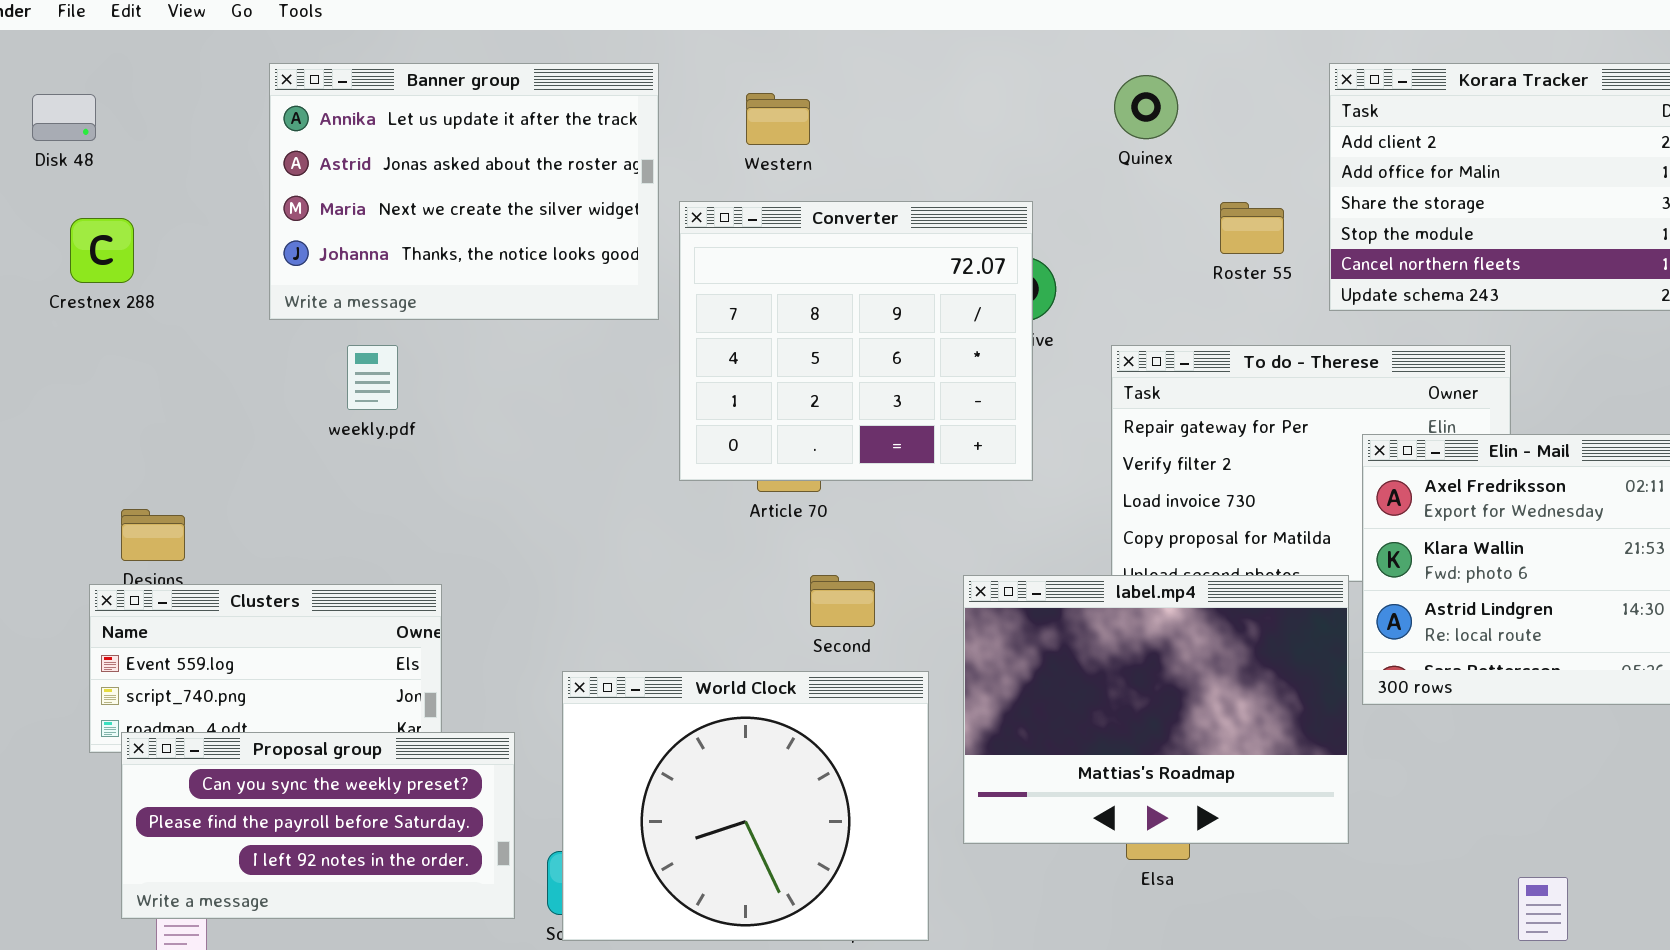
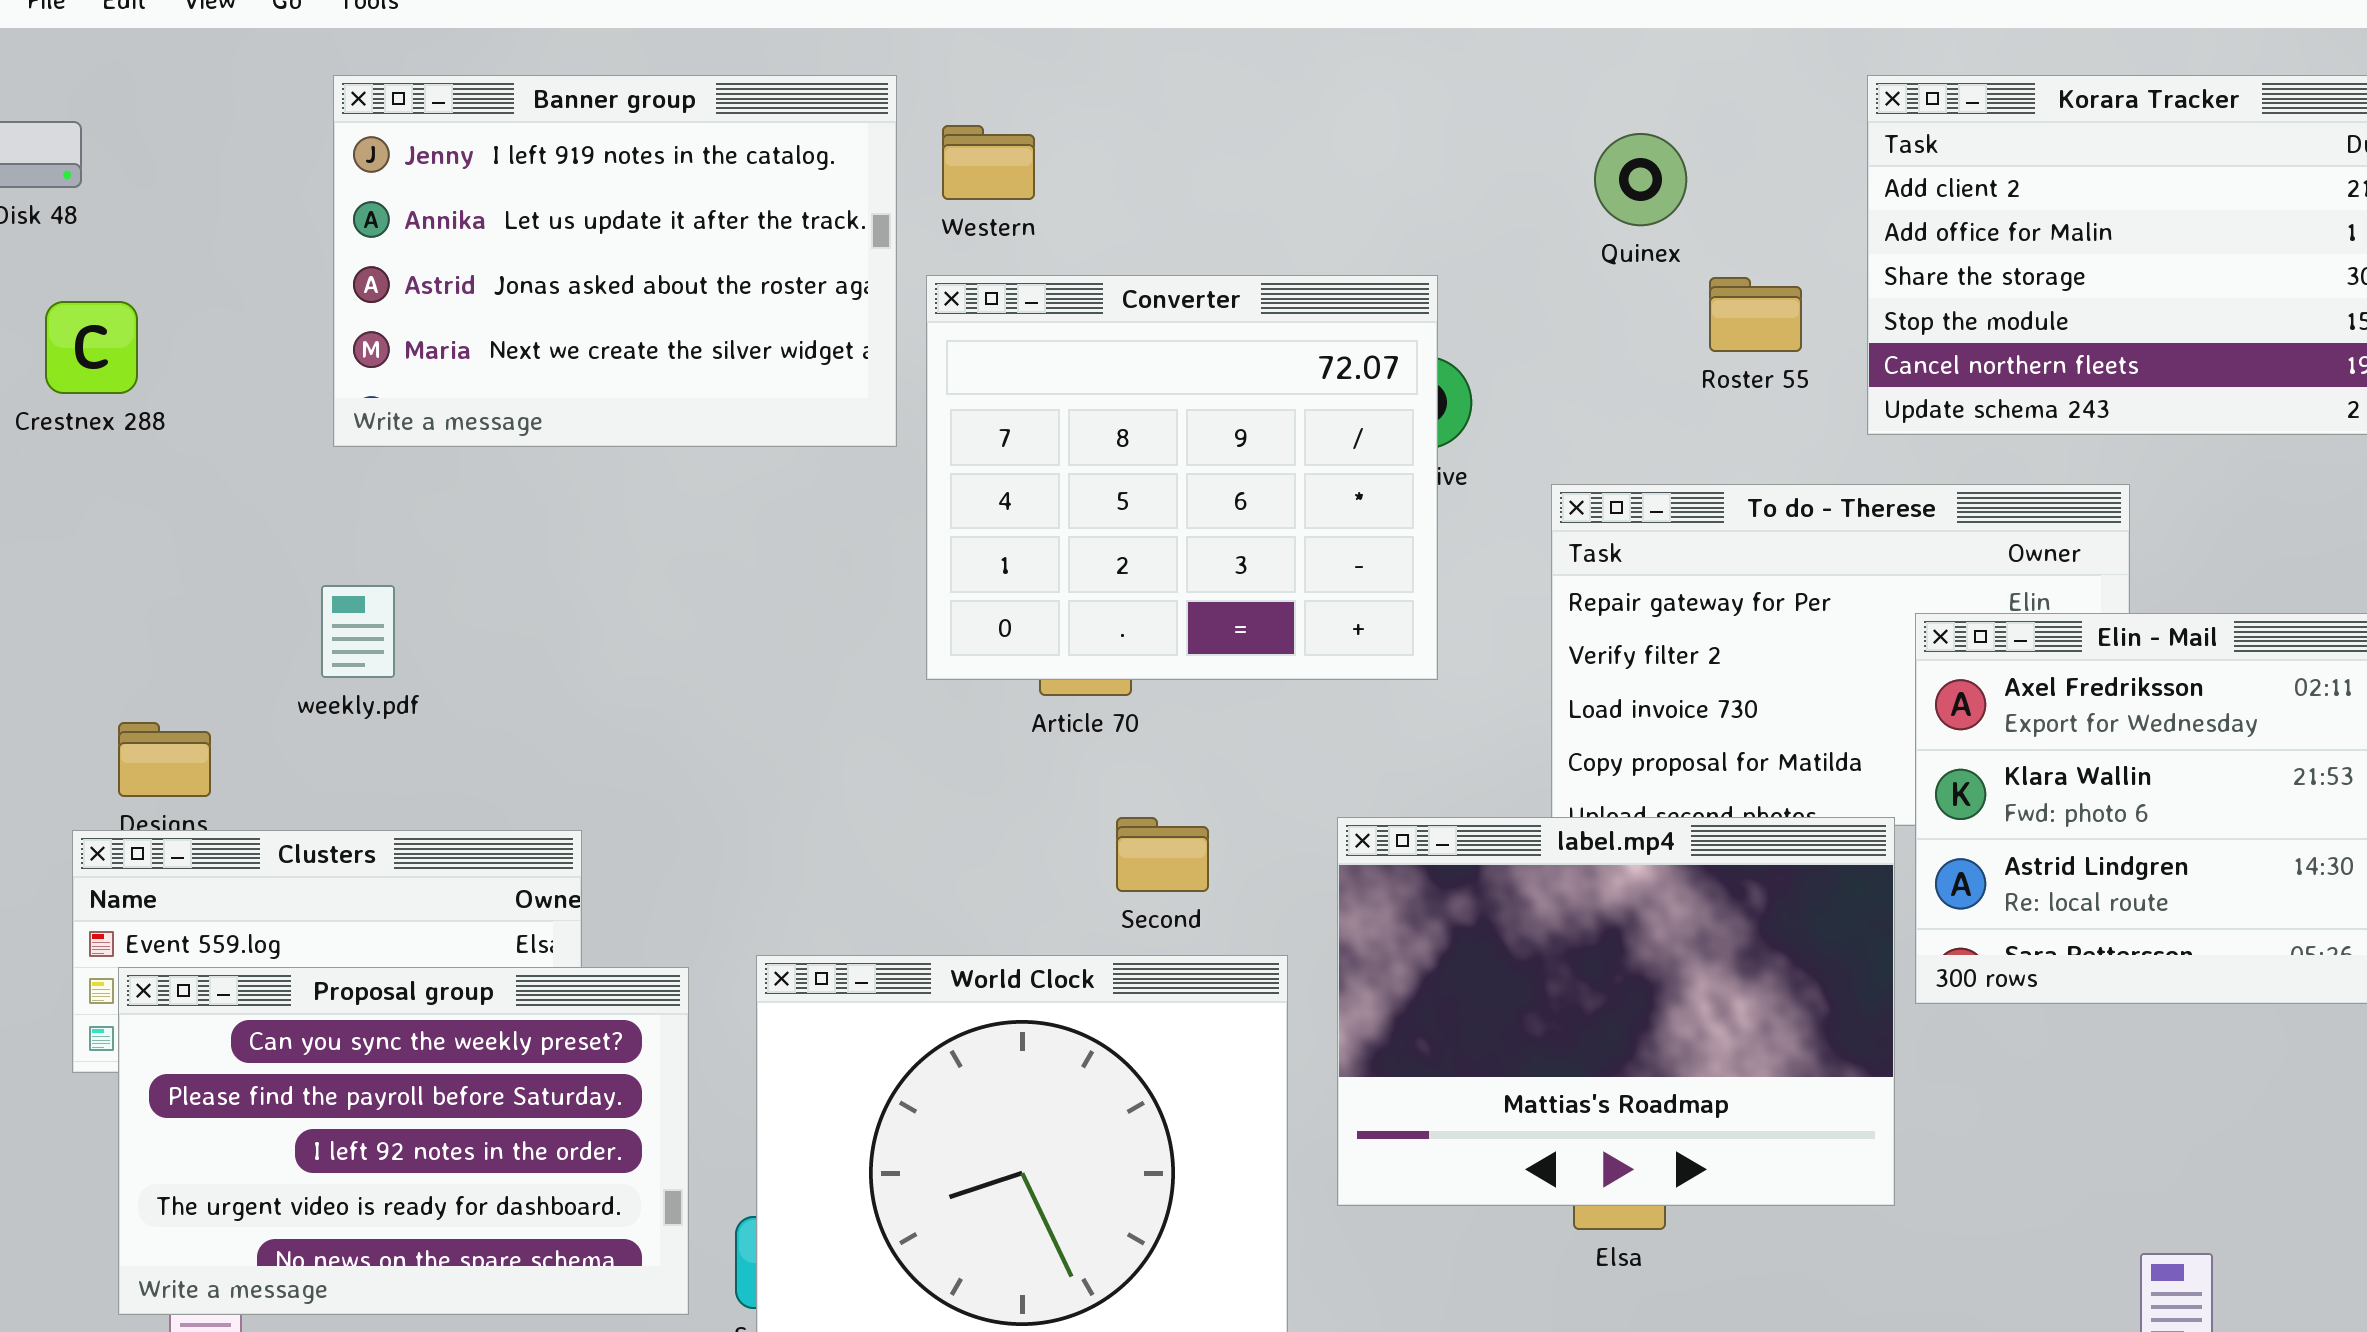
Banner group: [269,63,659,320] -> [333,75,897,447], scrolled up 1 row
Quinex: [1114,75,1178,139] -> [1594,133,1687,226], moved
Western: [746,93,810,145] -> [942,125,1035,200], moved
weekly.pdf: [347,345,398,410] -> [321,585,395,678], moved
Proposal group: [121,732,515,919] -> [118,967,689,1315], resized

